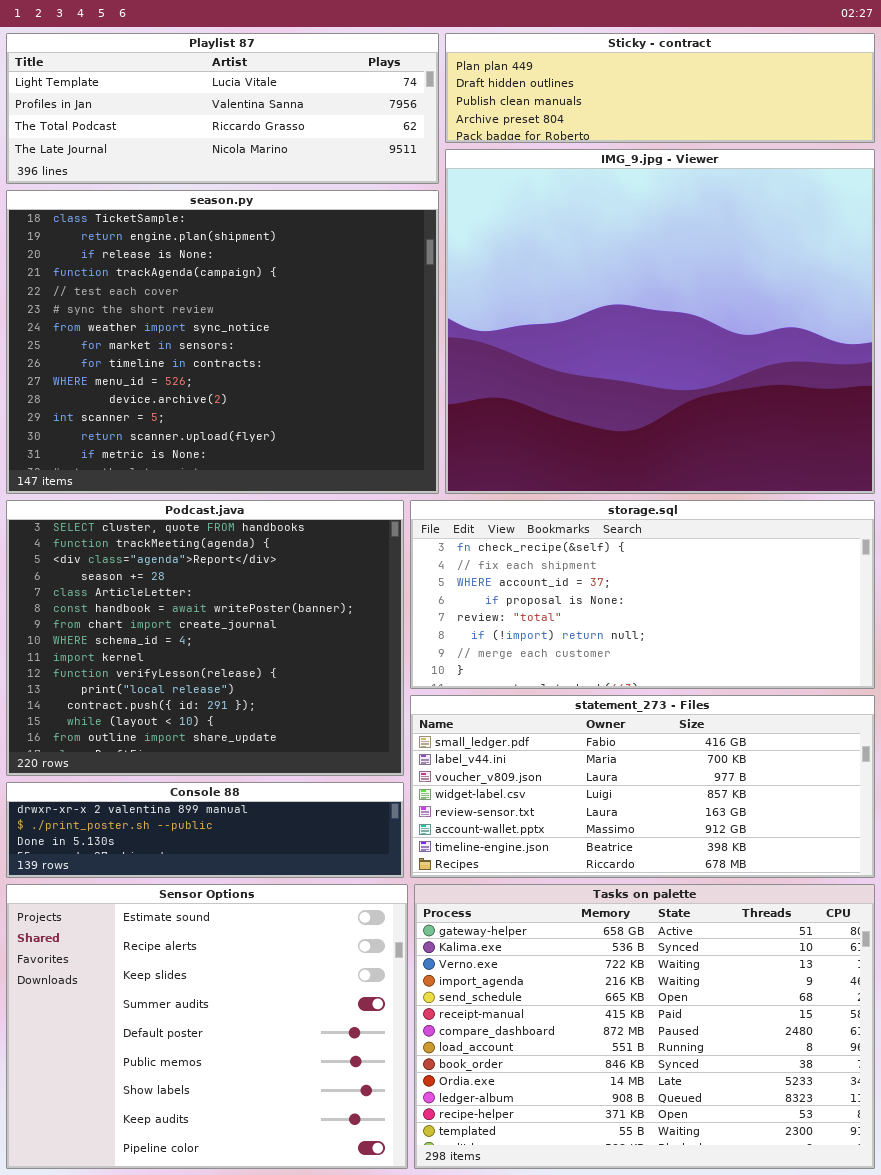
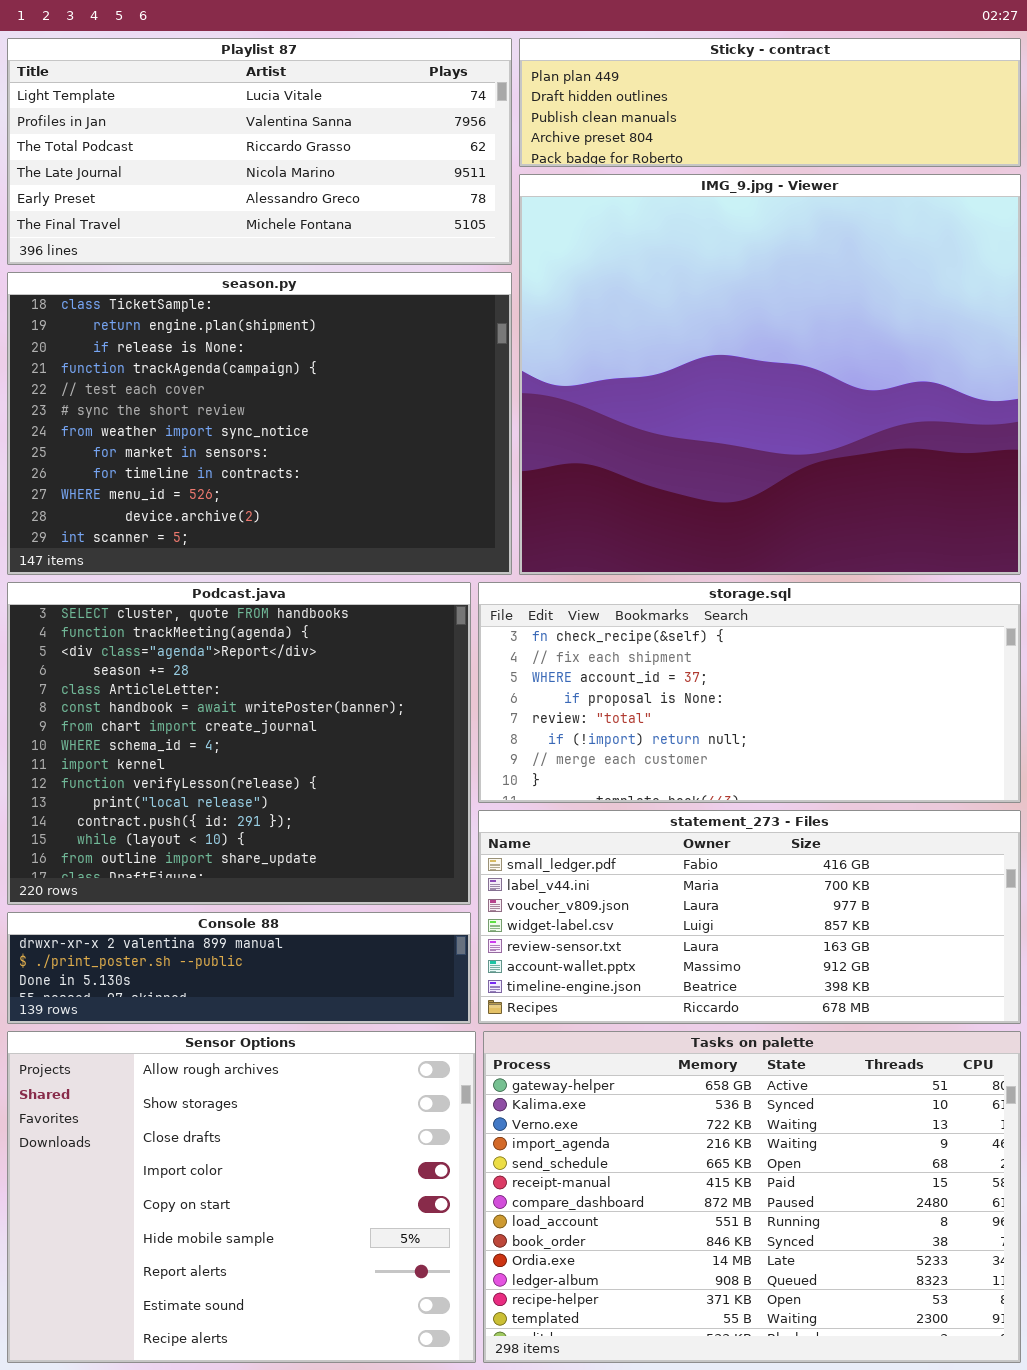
Playlist 87: [6,33,439,184] -> [7,38,512,265], resized
season.py: [6,190,439,494] -> [7,272,512,575], resized
Sensor Options: [6,884,408,1169] -> [7,1031,476,1363], scrolled up 7 rows

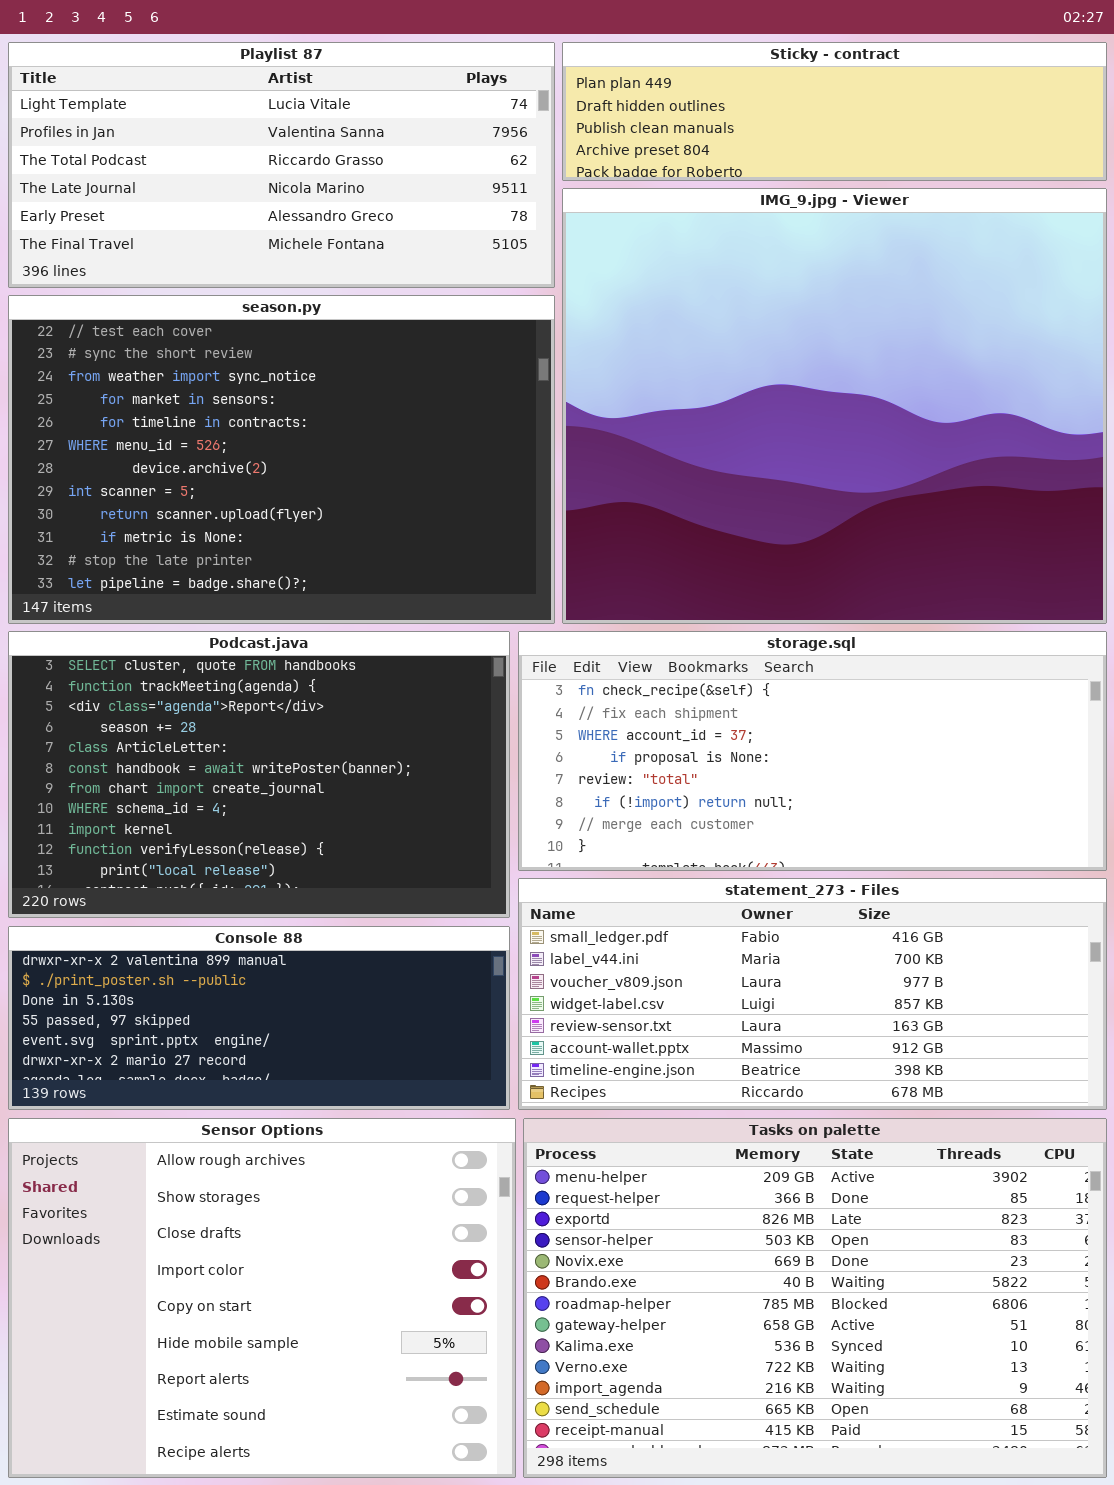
season.py: [7,272,512,575] -> [8,295,555,624], scrolled down 4 rows
Podcast.java: [7,582,471,905] -> [8,631,510,918], resized
Console 88: [7,912,471,1024] -> [8,926,510,1110], resized
Tasks on palette: [483,1031,1021,1363] -> [523,1118,1107,1478], scrolled up 7 rows

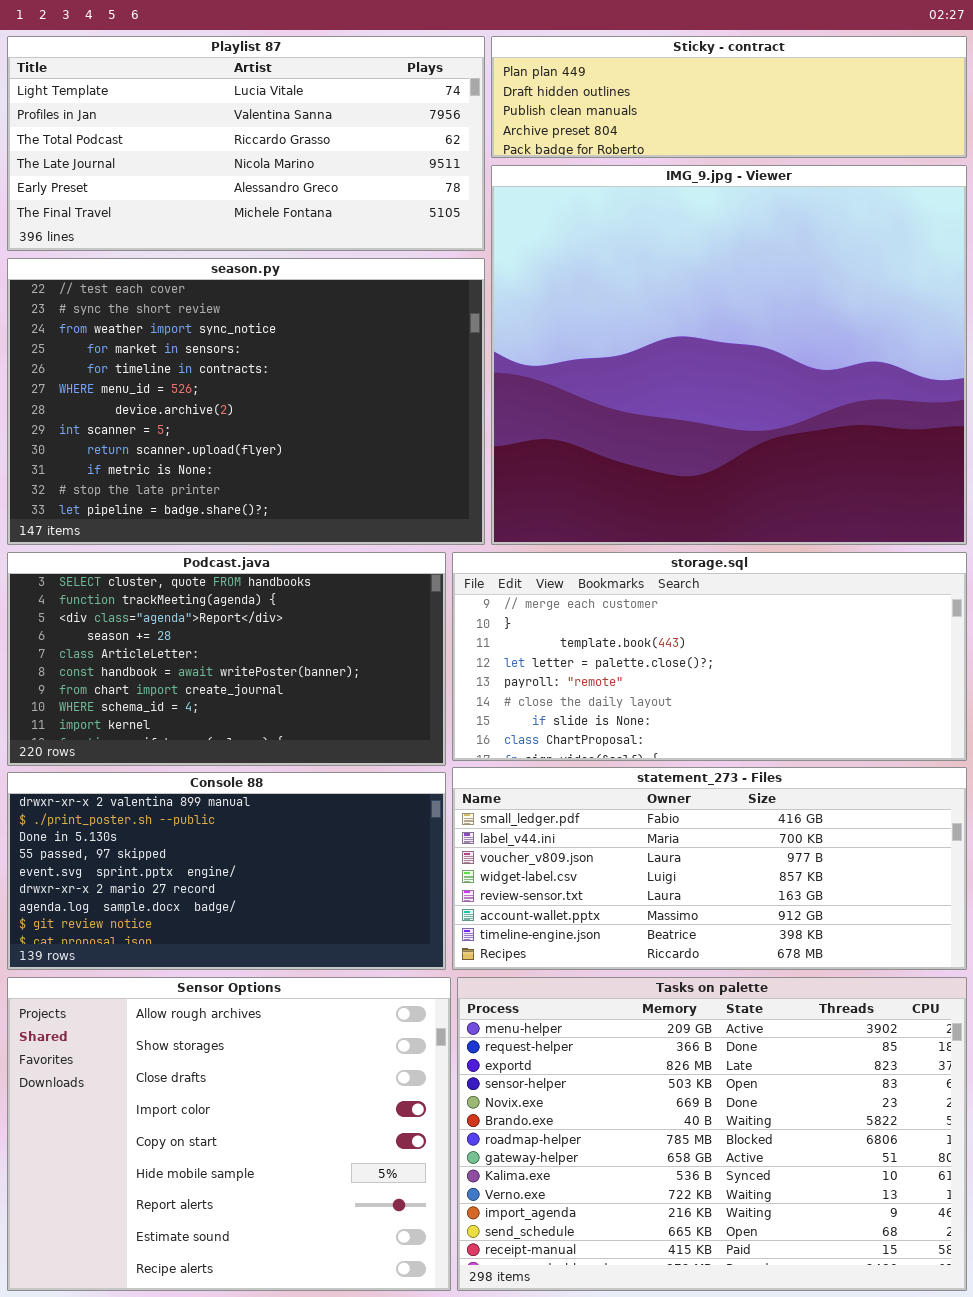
Podcast.java: [8,631,510,918] -> [7,552,446,766], resized
storage.sql: [518,631,1107,871] -> [452,552,967,761], scrolled down 6 rows
Console 88: [8,926,510,1110] -> [7,772,446,970], resized

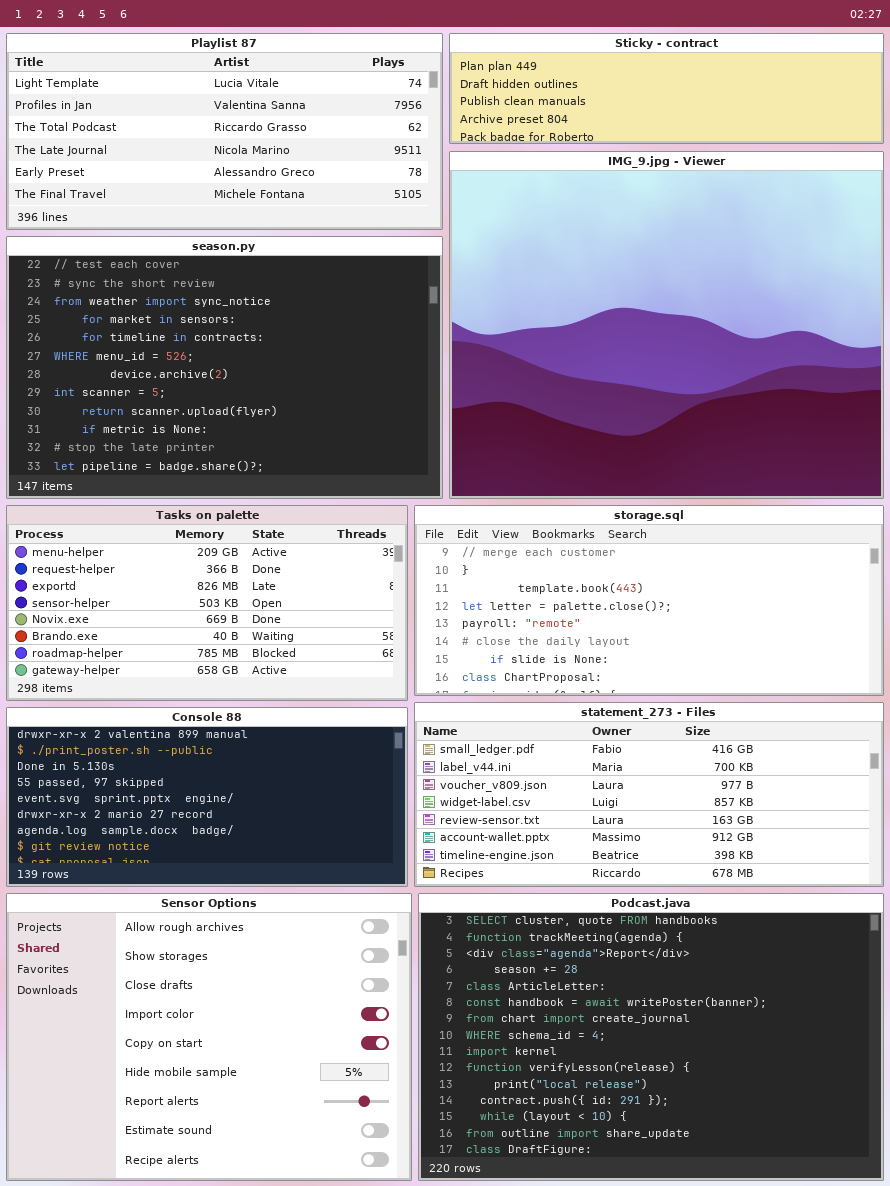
Podcast.java: [7,552,446,766] -> [418,893,884,1181], moved, resized
Tasks on palette: [457,977,967,1291] -> [6,505,408,701], moved, resized

